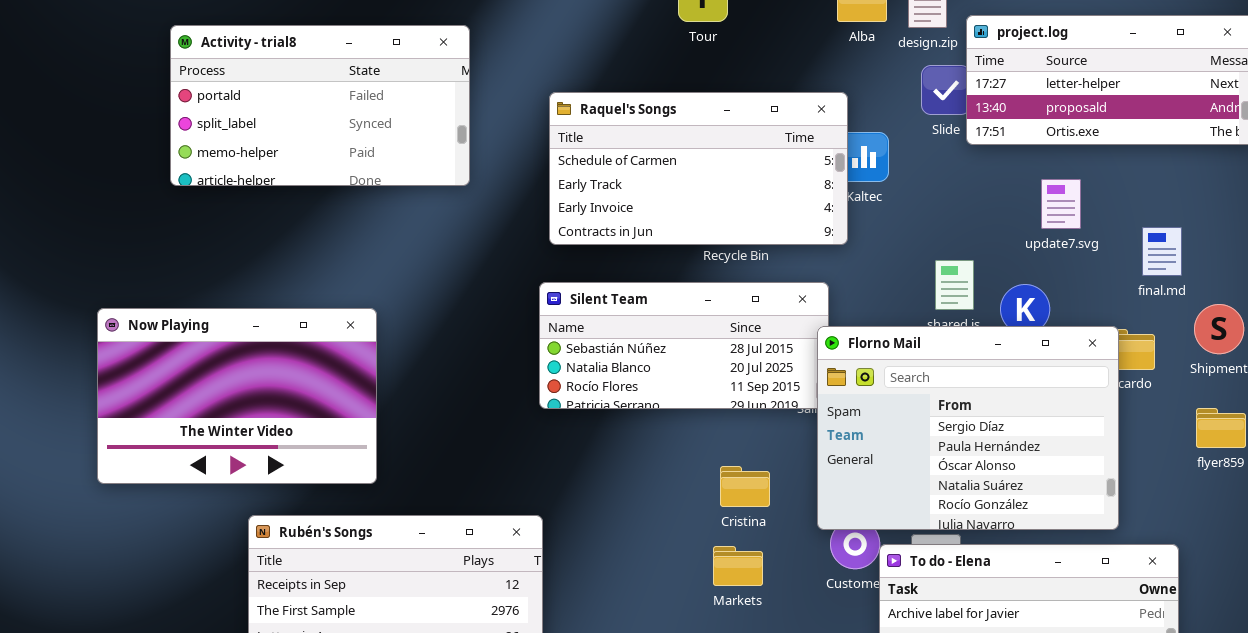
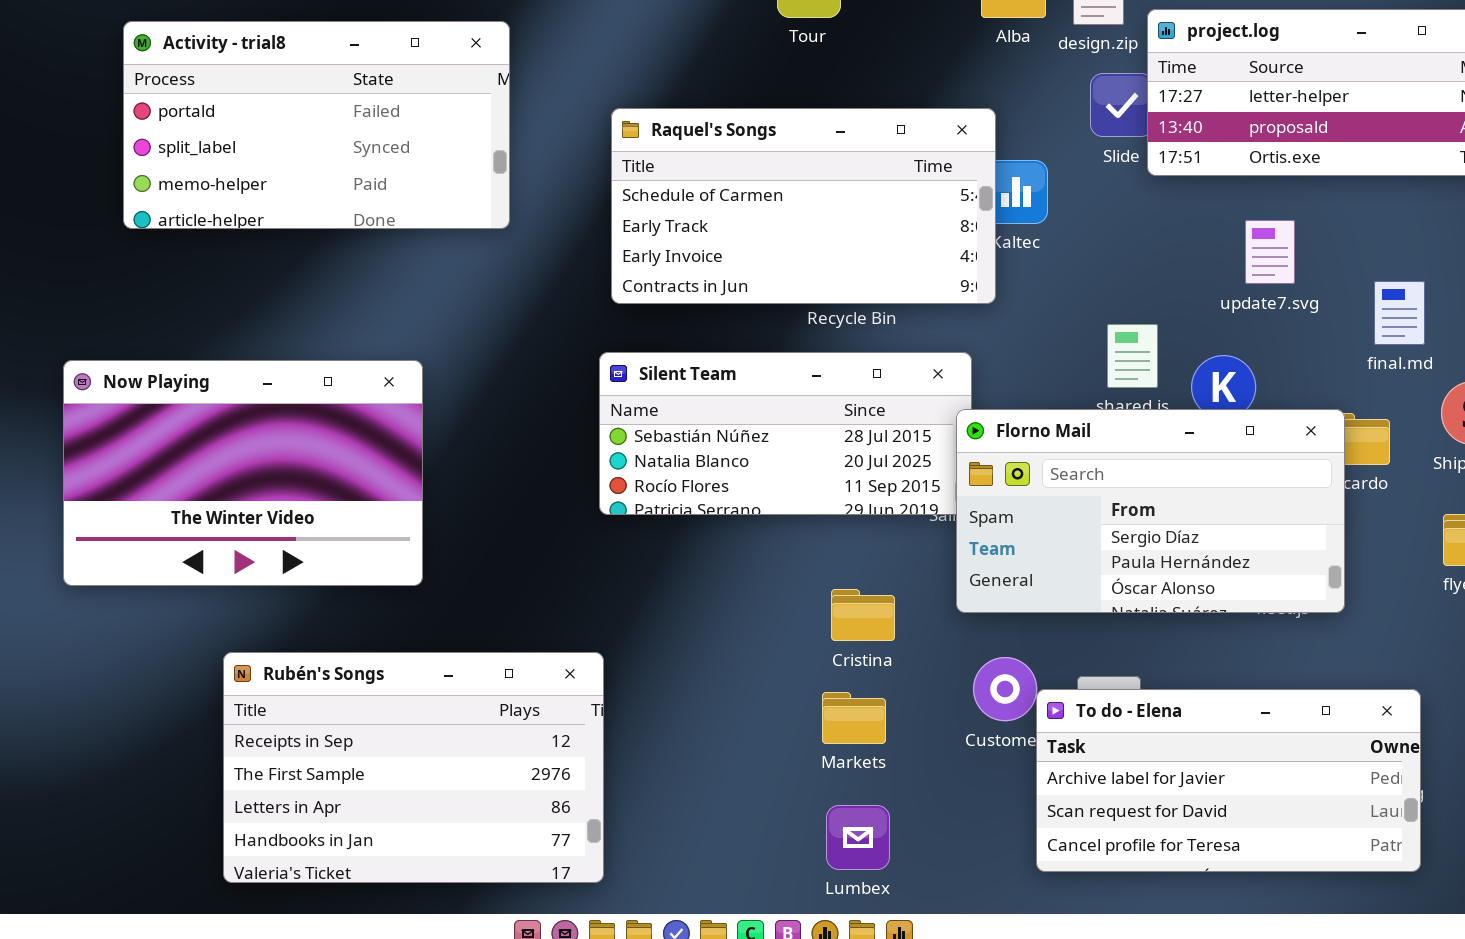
Now Playing: [97,308,377,484] -> [63,360,423,586], moved
Florno Mail: [817,326,1119,530] -> [956,409,1345,613], resized

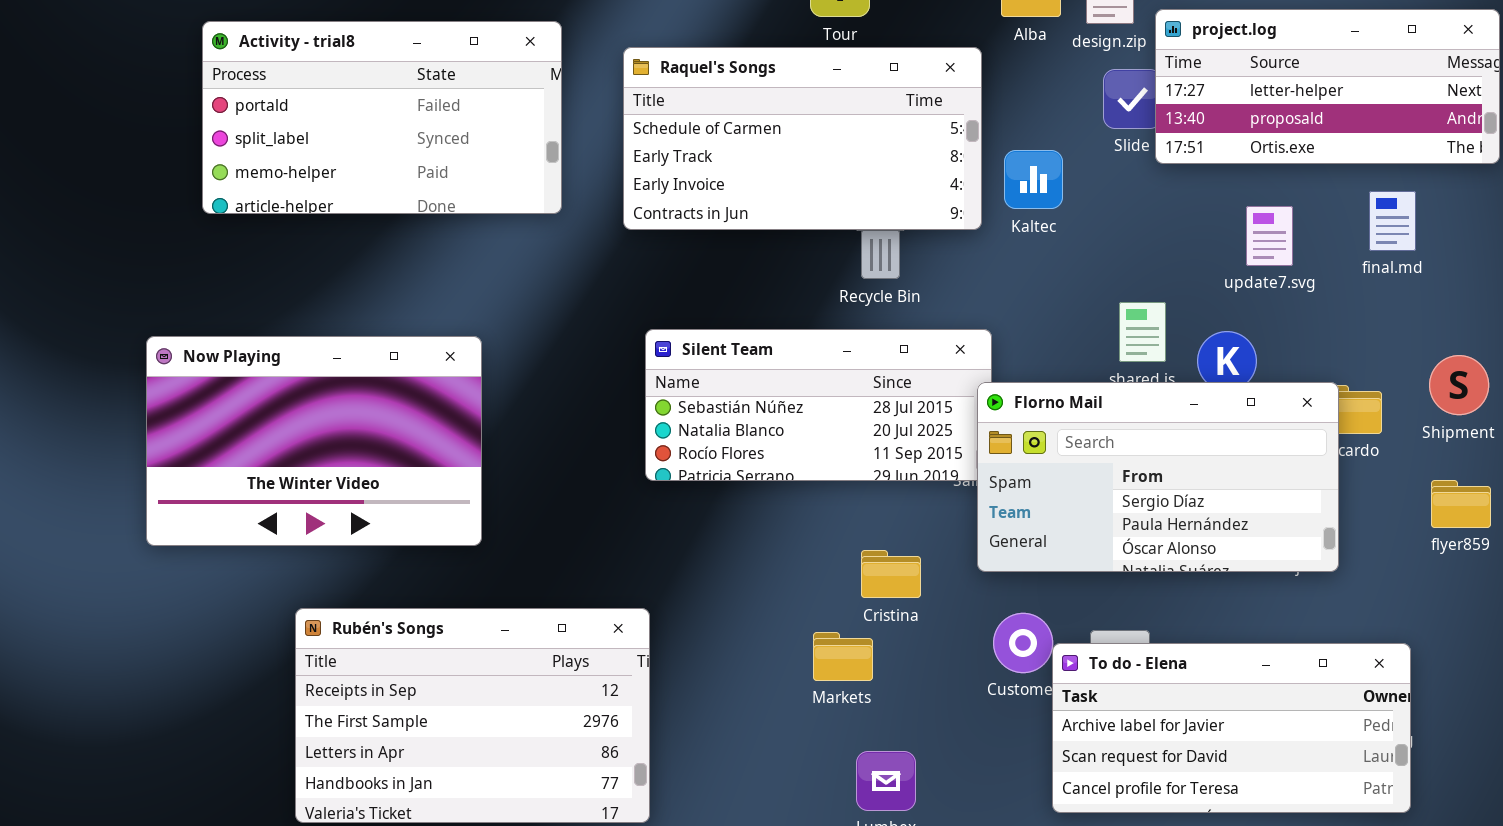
Raquel's Songs: [611,108,996,304] -> [623,47,982,230], moved
final.md: [1374,281,1425,345] -> [1369,191,1416,251], moved
Markets: [822,692,886,744] -> [813,632,873,681], moved

